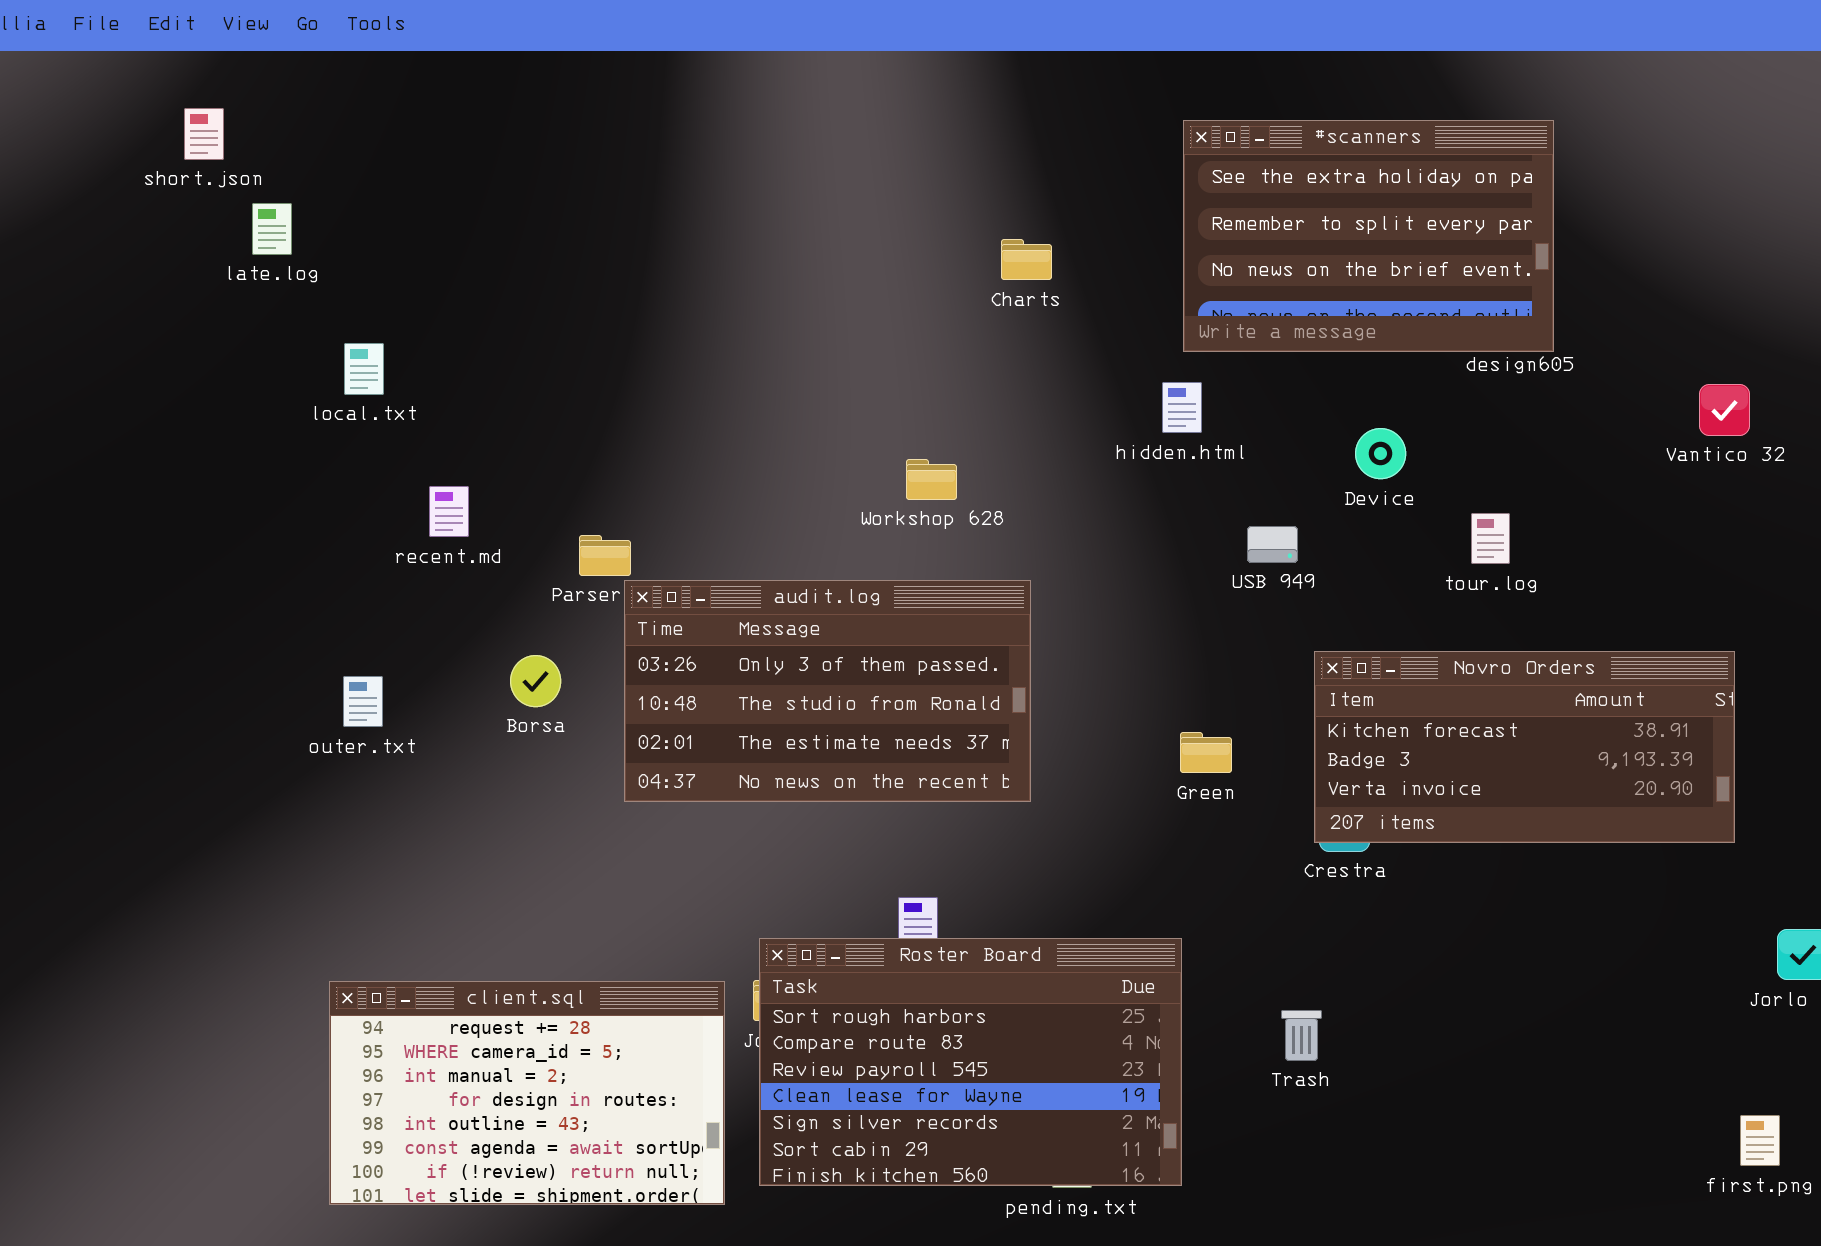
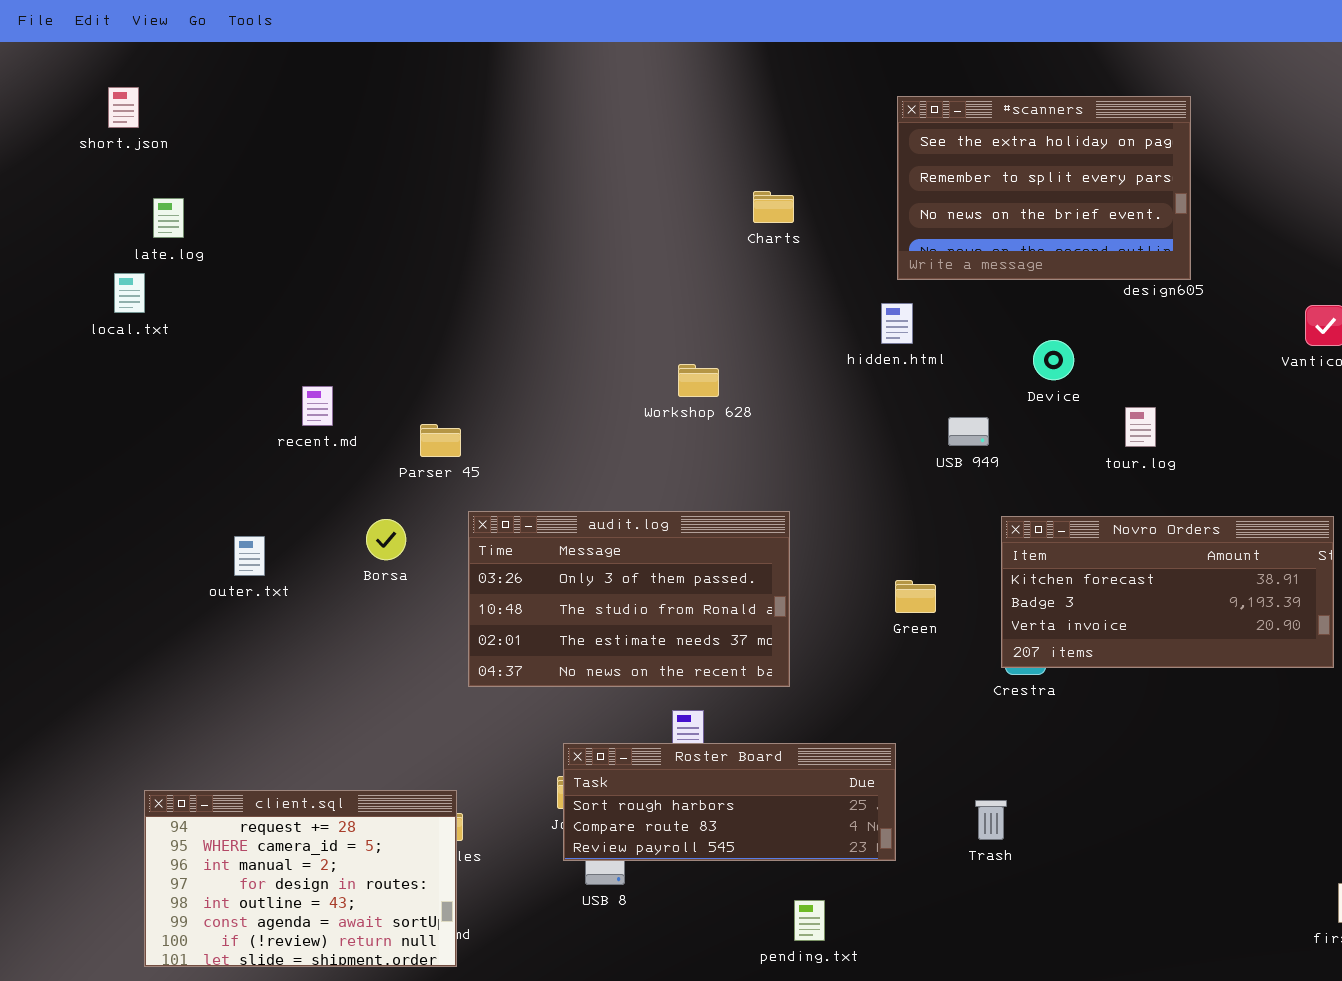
late.log: [252,203,292,255] -> [153,198,184,238], moved
local.txt: [344,343,384,395] -> [114,273,145,313], moved
audit.log: [624,580,1031,802] -> [468,511,790,687], moved
Roster Board: [759,938,1182,1186] -> [563,743,896,861], resized
client.sql: [329,981,725,1205] -> [144,790,457,967], moved

